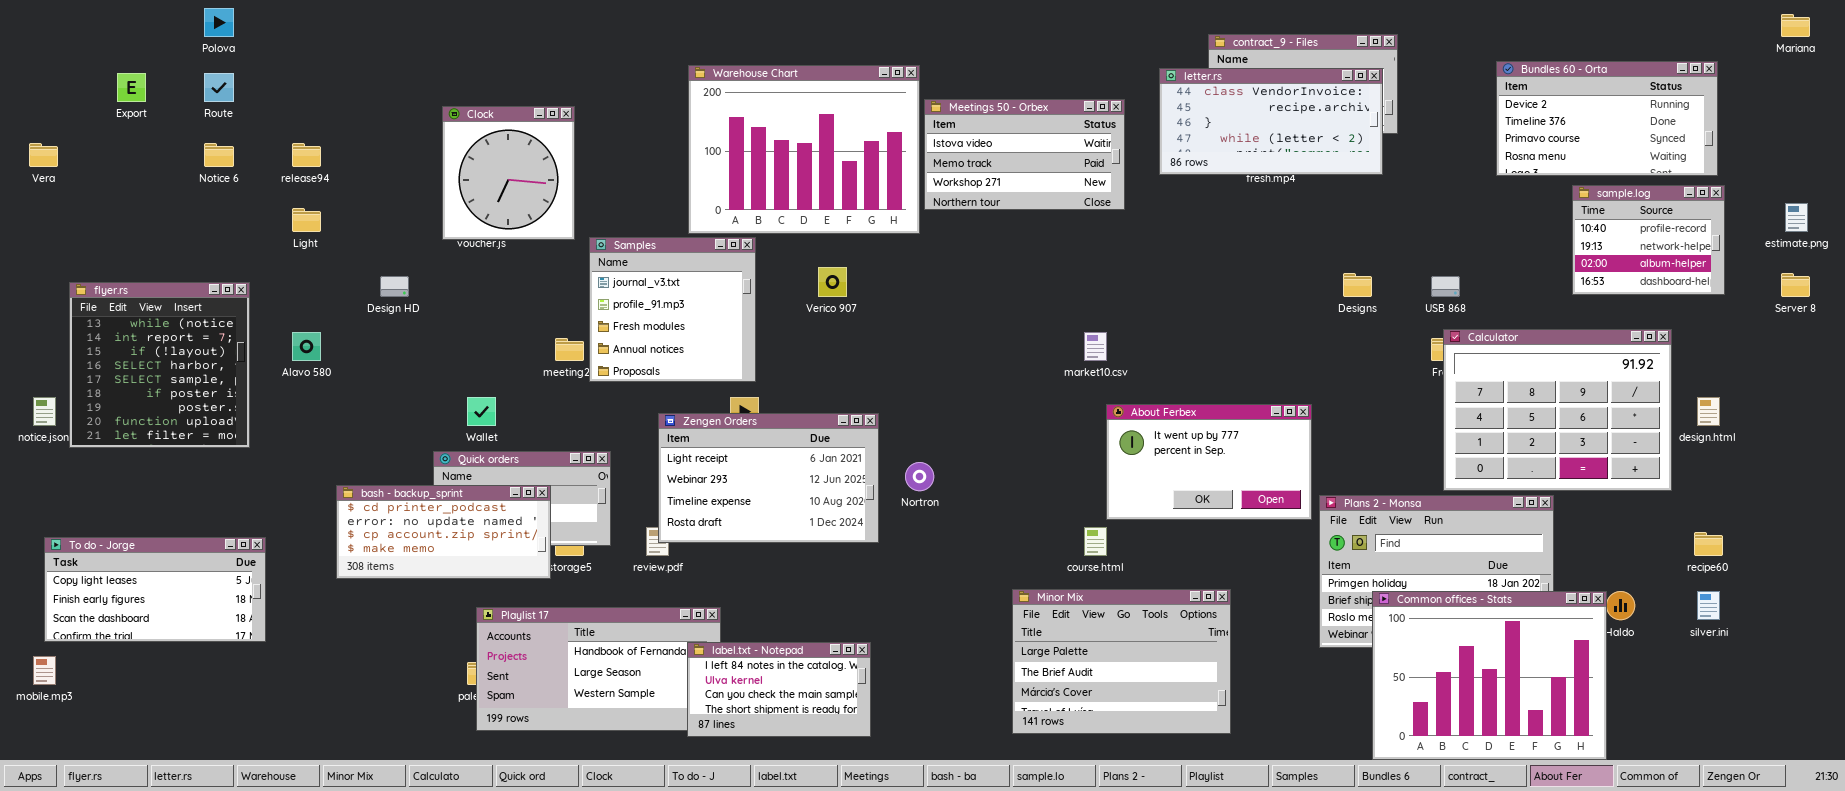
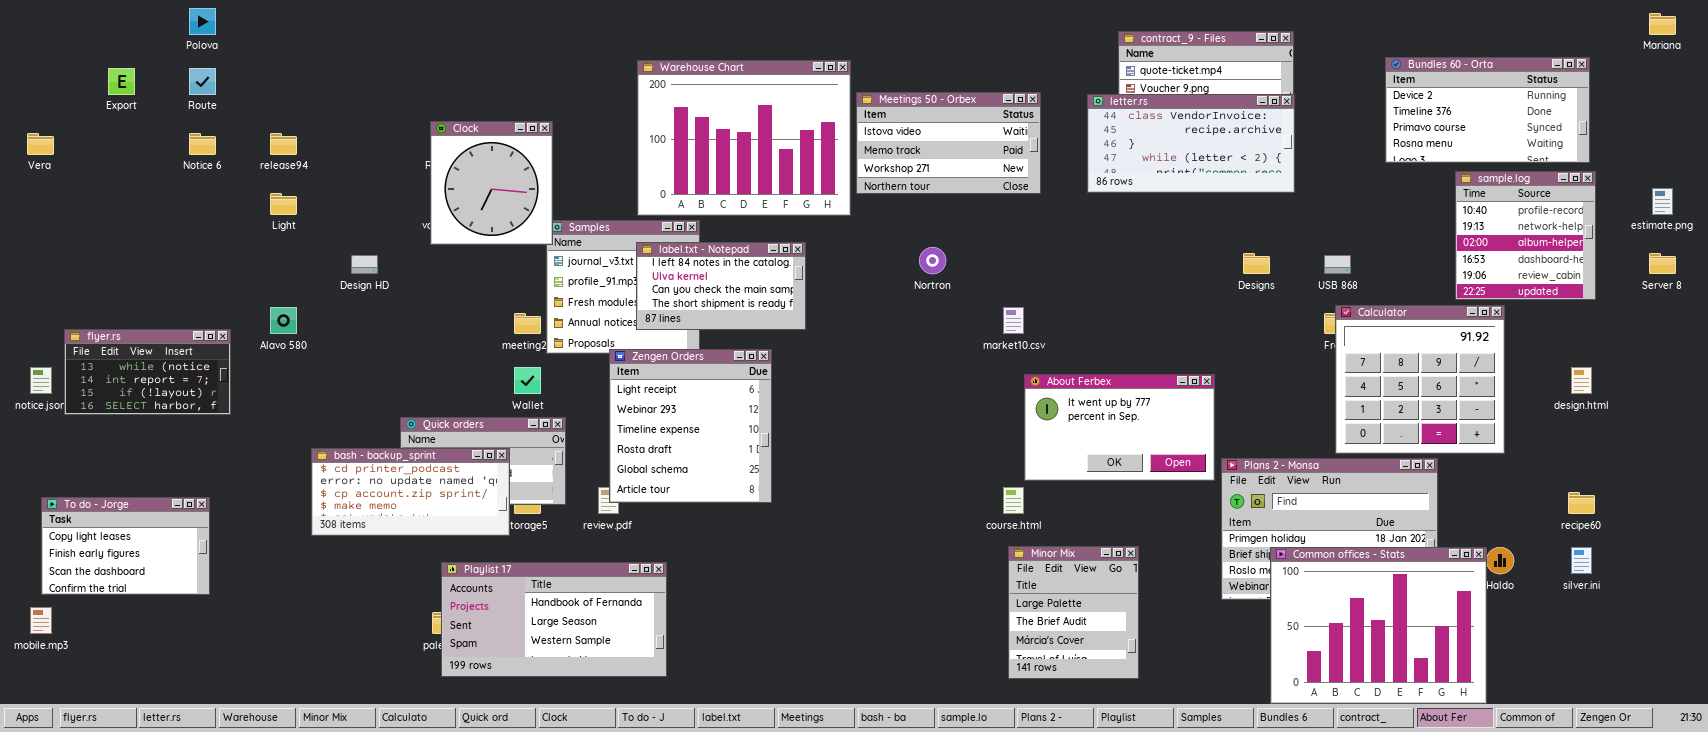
letter.rs: [1159,68,1383,175] -> [1087,94,1295,193], moved
Clock: [442,106,575,240] -> [430,121,553,245], moved
sample.log: [1572,185,1725,295] -> [1455,171,1596,300], resized
flyer.rs: [69,282,250,448] -> [64,329,231,415], resized
Calculator: [1443,329,1672,491] -> [1335,305,1505,454], resized
Wallet: [467,397,496,426] -> [514,367,541,394], moved
Zengen Orders: [658,413,879,543] -> [609,349,772,503], resized
Nortron: [905,462,934,491] -> [919,247,946,274], moved
To do - Jorge: [44,537,266,642] -> [41,497,210,595], resized
Minor Mix: [1012,589,1231,734] -> [1008,546,1139,679], resized
label.txt - Notepad: [687,642,871,737] -> [636,242,806,330], moved

